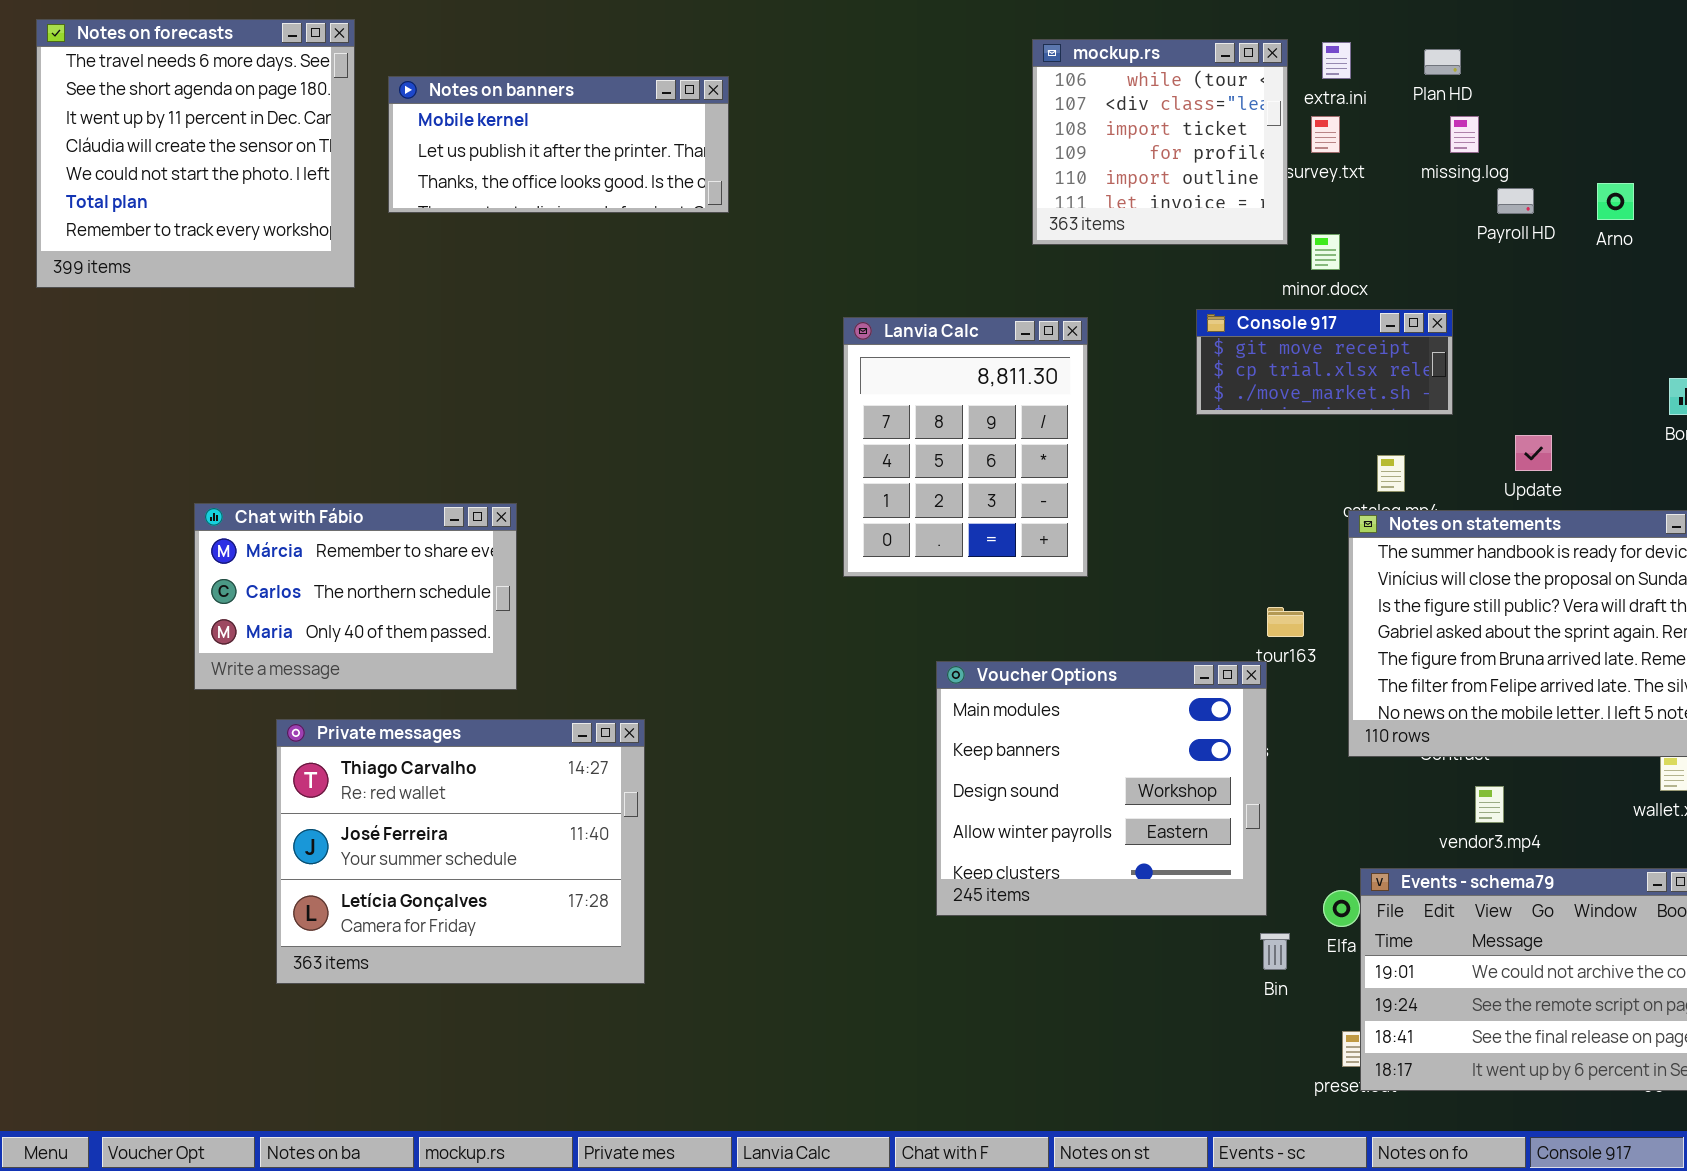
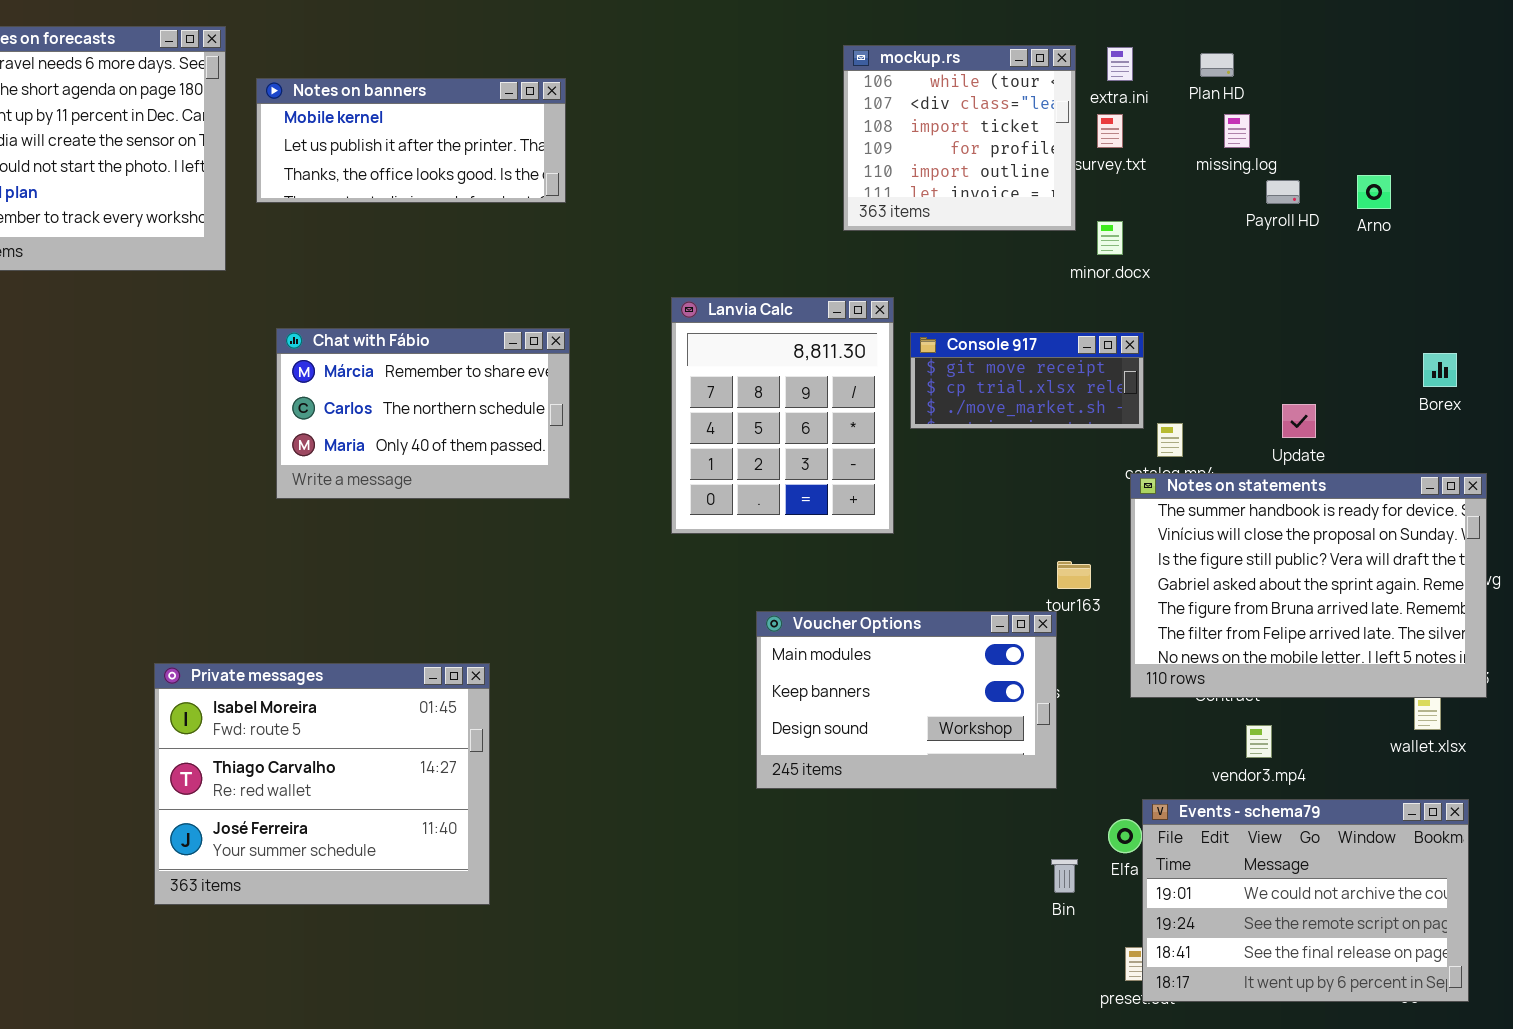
Console 917: [1196,309,1453,415] -> [910,332,1144,429], moved
Chat with Fábio: [194,503,517,690] -> [276,328,570,499], moved
Voucher Options: [936,661,1267,916] -> [756,611,1057,789], resized
Private messages: [276,719,645,984] -> [154,663,490,905], scrolled up 1 row

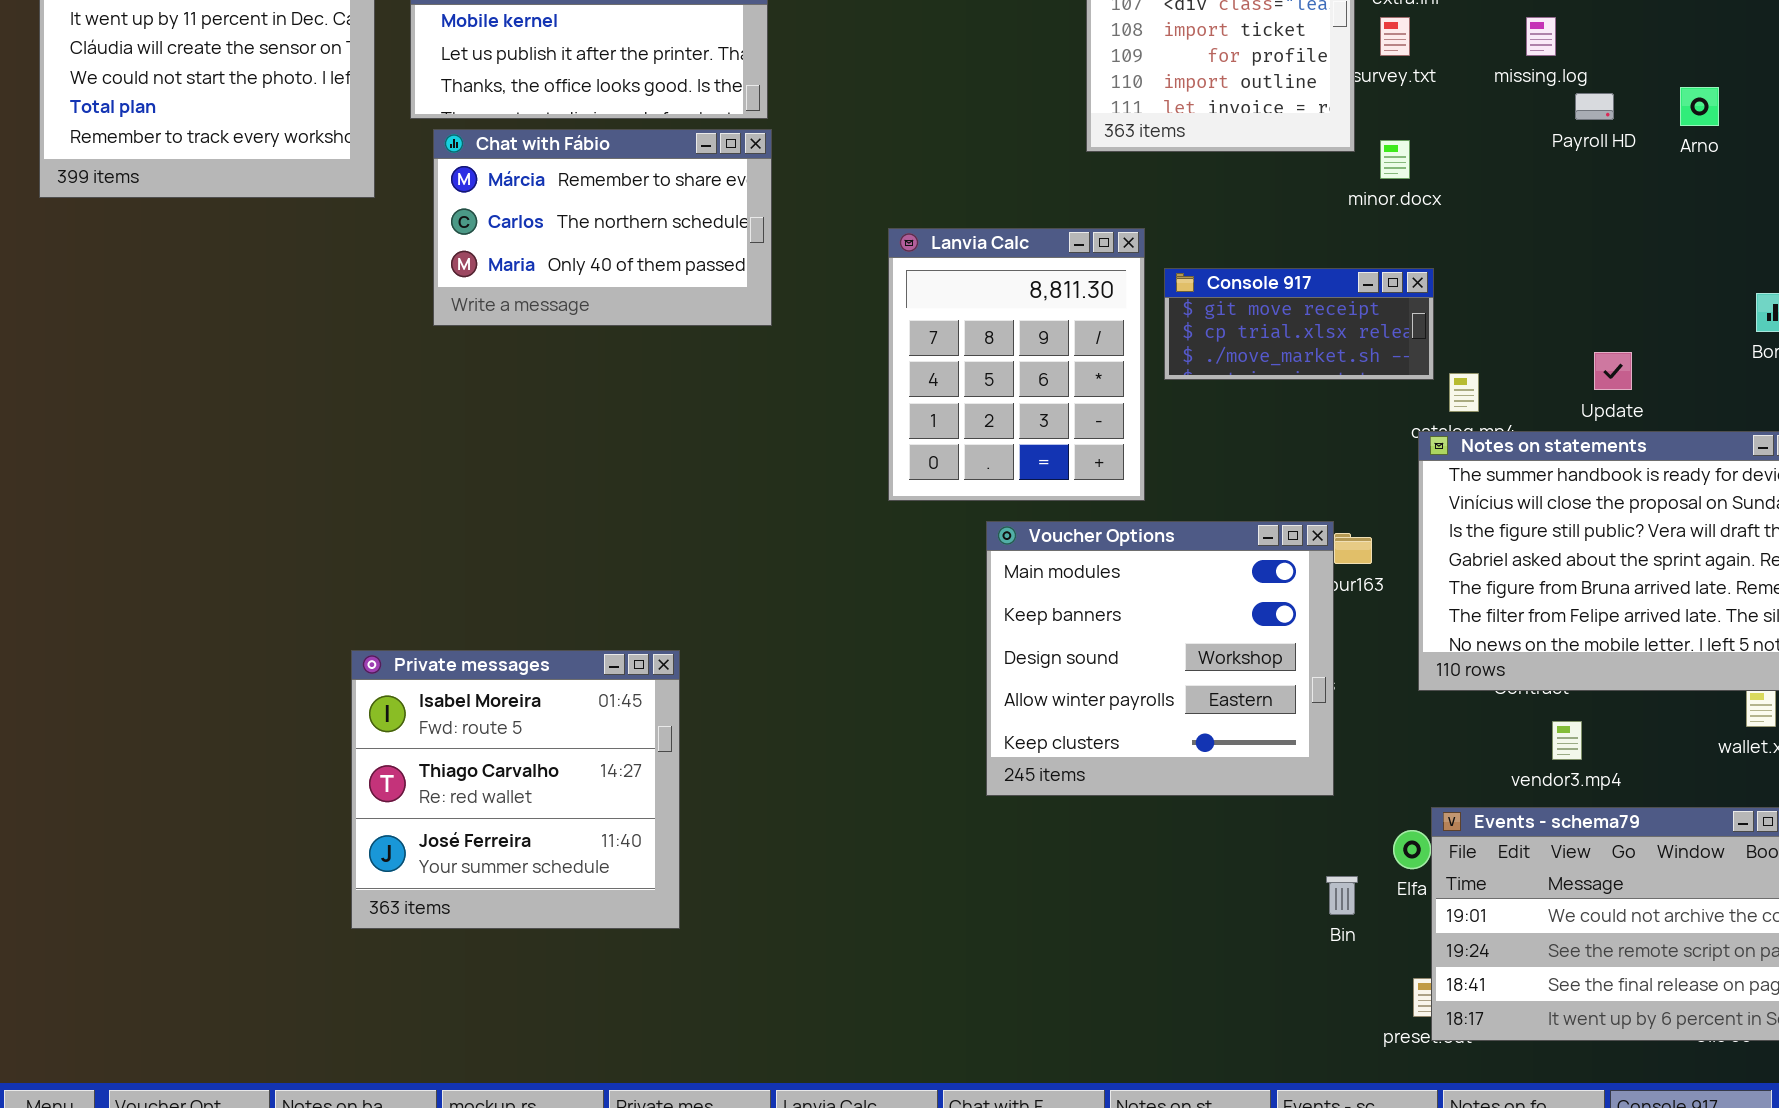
Chat with Fábio: [276,328,570,499] -> [433,129,772,326], moved
Voucher Options: [756,611,1057,789] -> [986,521,1334,796], resized
Private messages: [154,663,490,905] -> [351,650,680,929], resized

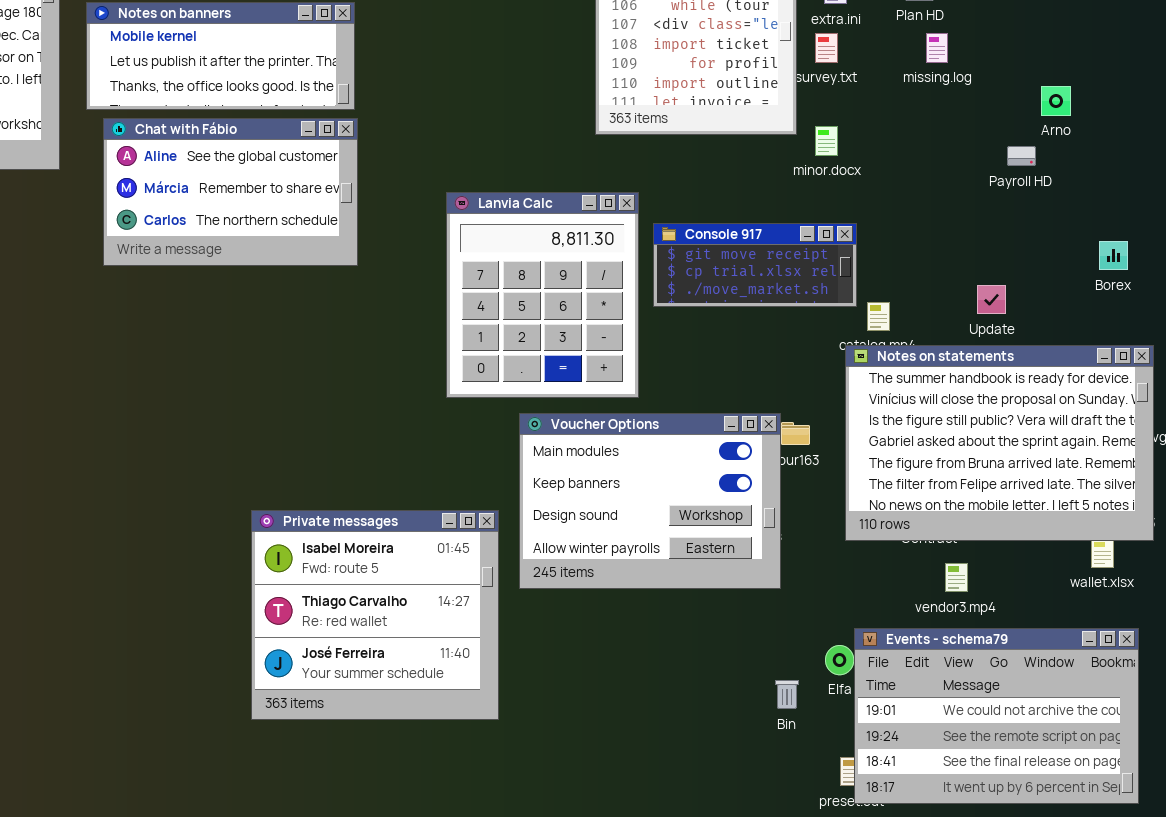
Payroll HD: [1575,93,1614,120] -> [1007,146,1036,166], moved
Chat with Fábio: [433,129,772,326] -> [103,118,358,266], scrolled up 1 row
Voucher Options: [986,521,1334,796] -> [519,413,781,589], resized
Private messages: [351,650,680,929] -> [251,510,499,720], moved

